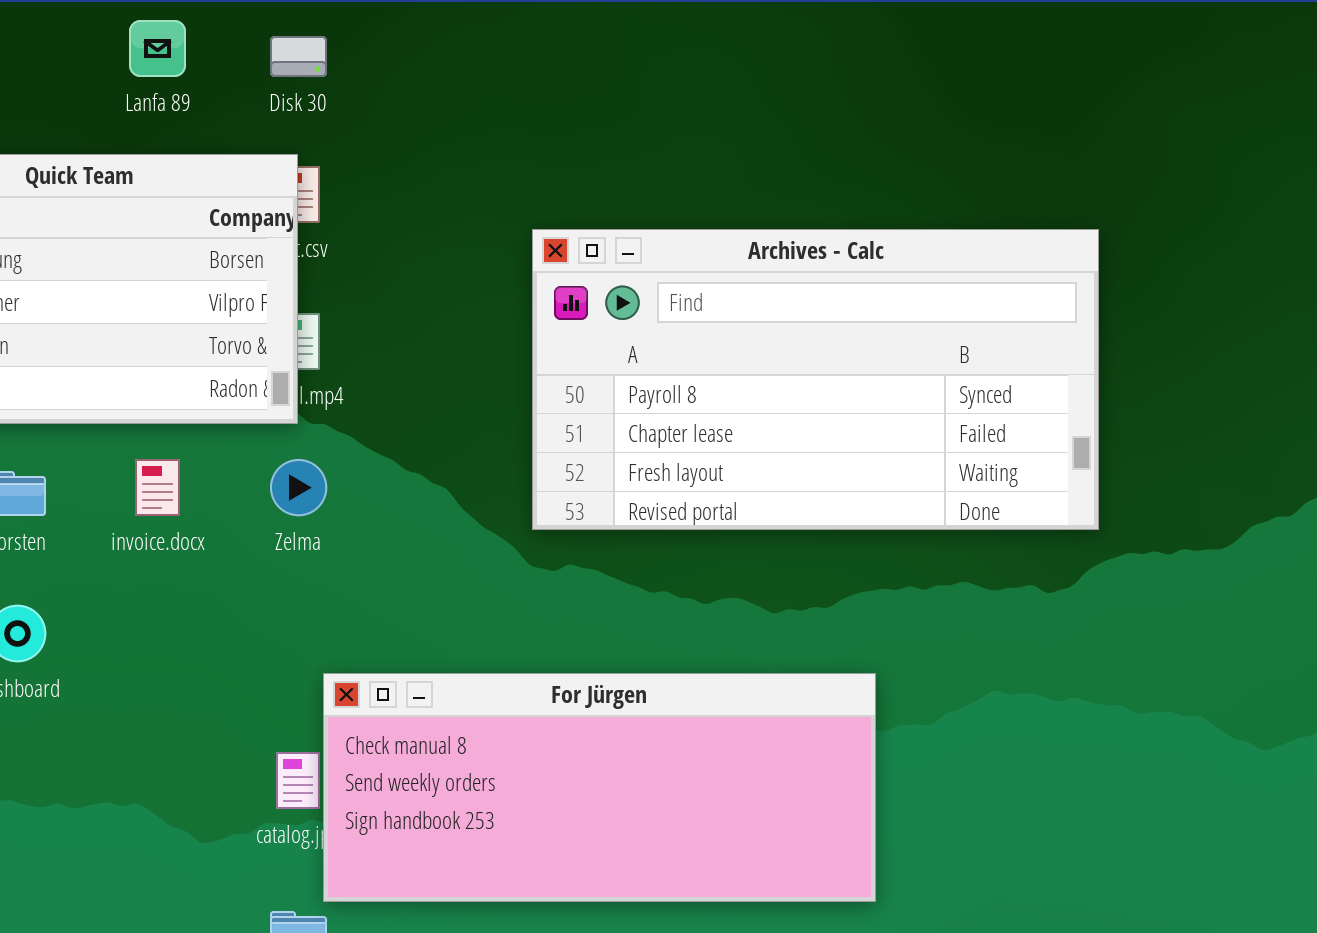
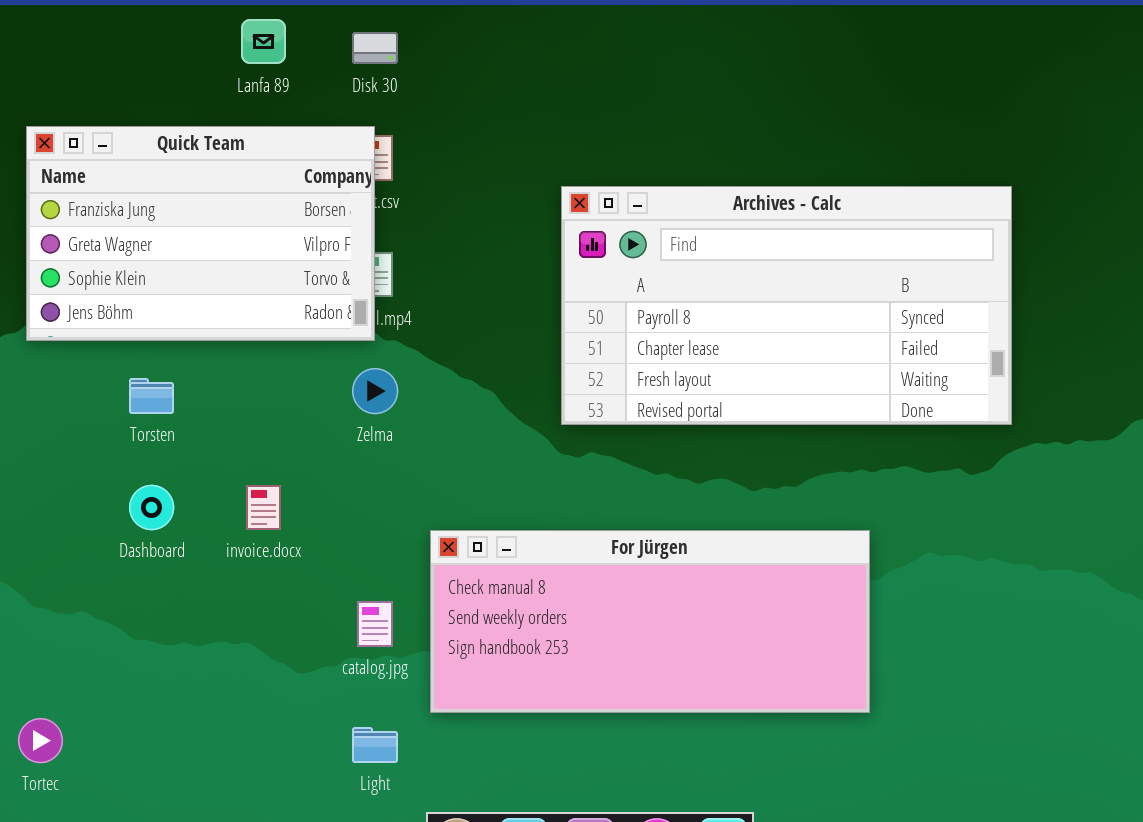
invoice.docx: [135,459,180,516] -> [246,485,281,530], moved
For Jürgen: [323,673,876,902] -> [430,530,870,713], moved

